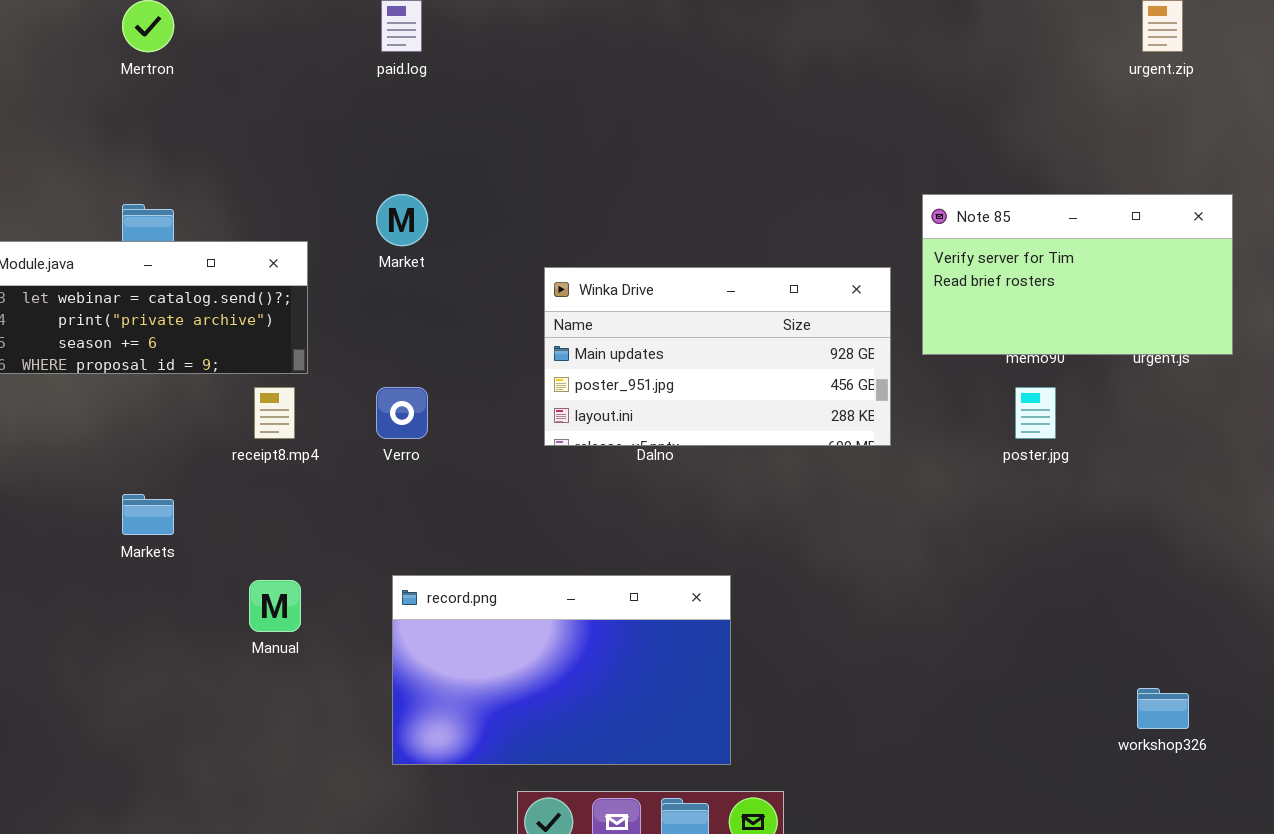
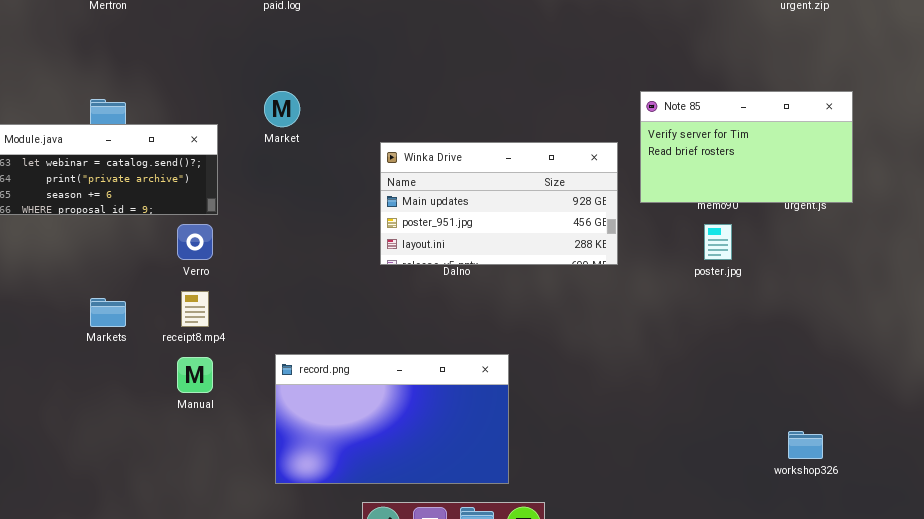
receipt8.mp4: [254,387,295,439] -> [181,291,209,327], moved
Verro: [376,387,428,439] -> [177,224,213,260], moved

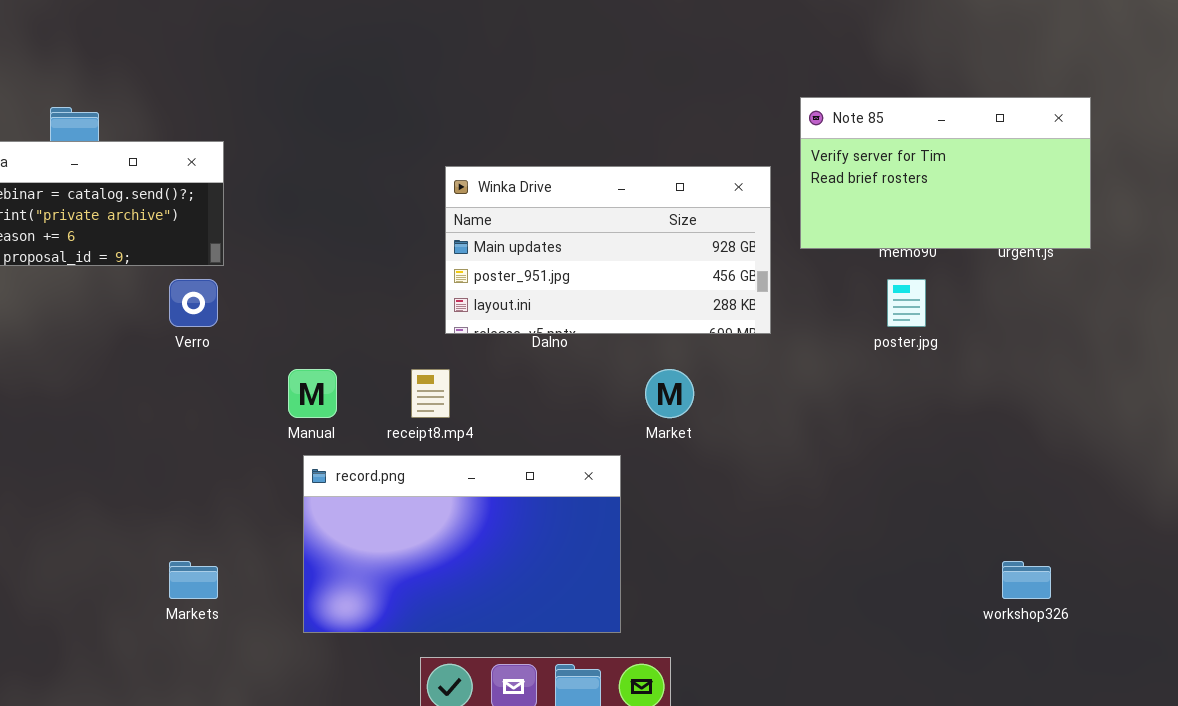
Market: [264,91,300,127] -> [645,369,694,418], moved
receipt8.mp4: [181,291,209,327] -> [411,369,450,418], moved
Markets: [90,298,126,327] -> [169,561,218,599], moved
Manual: [177,357,213,393] -> [288,369,337,418], moved

